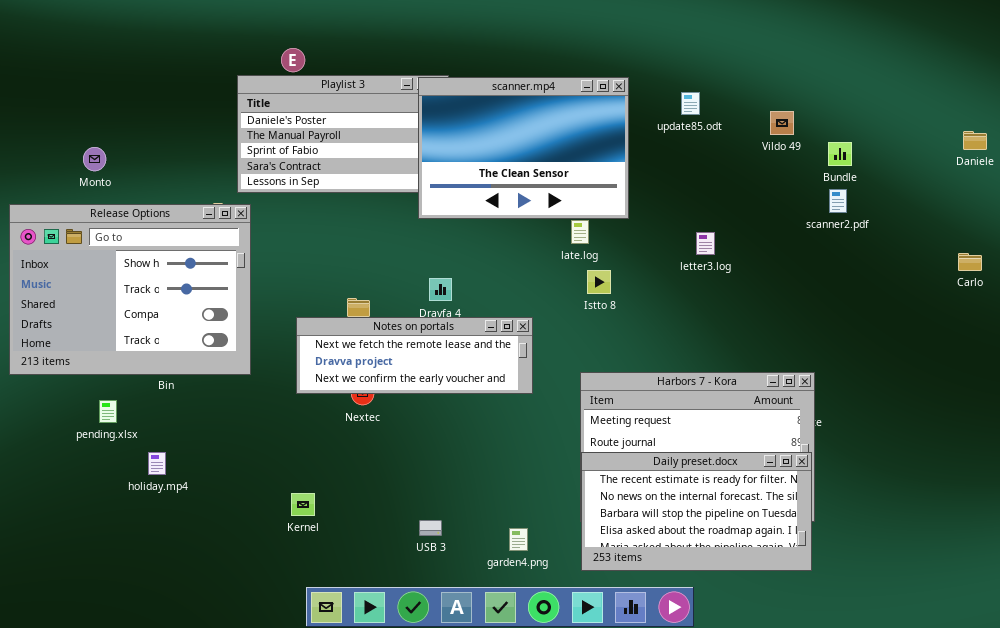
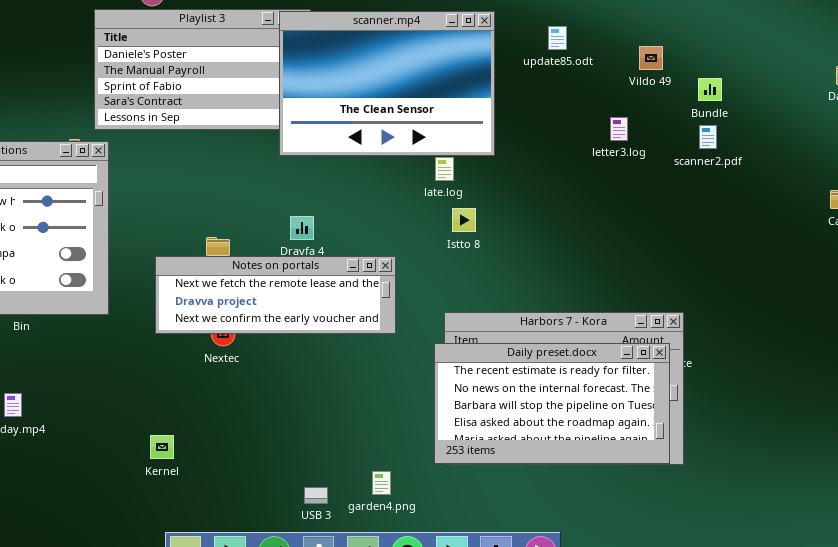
letter3.log: [696,232,715,255] -> [610,117,628,141], moved
Daily preset.docx: [581,452,812,571] -> [434,343,670,464], moved
USB 3: [419,520,442,536] -> [304,487,328,504], moved

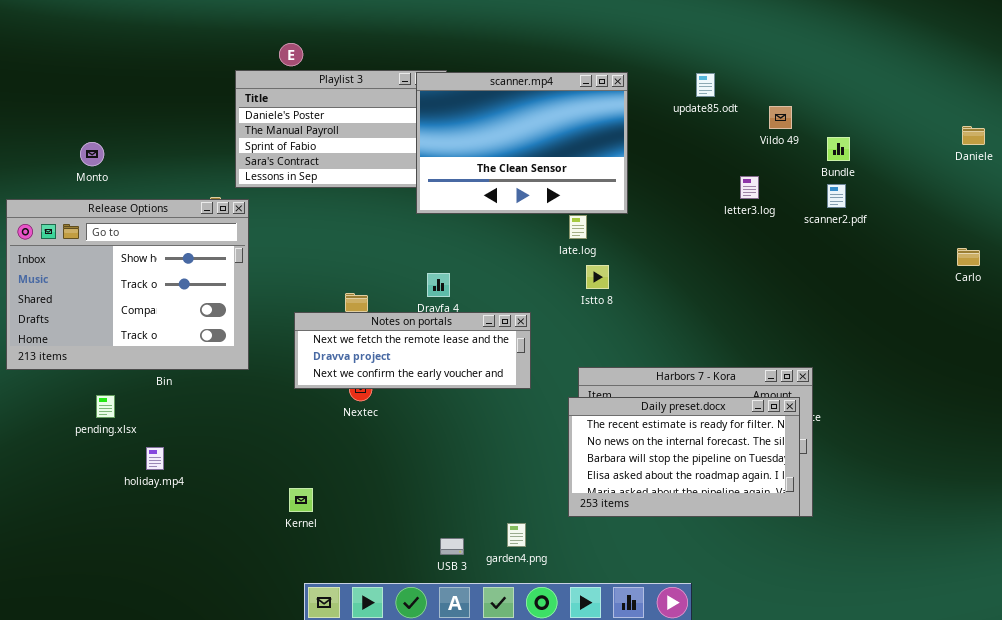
update85.odt: [548,26,567,50] -> [696,73,715,97], moved

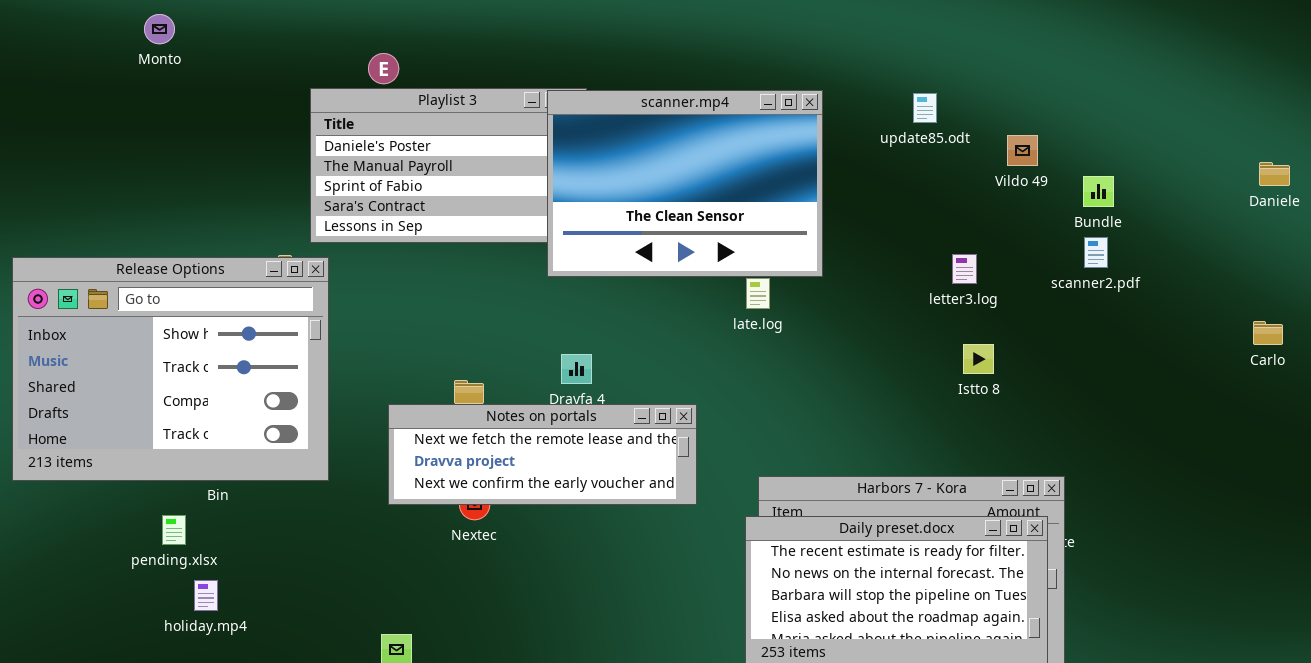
Monto: [80,142,104,166] -> [144,14,175,44], moved
letter3.log: [740,176,759,199] -> [952,254,977,284], moved
Istto 8: [586,265,609,289] -> [963,344,994,374], moved
pending.xlsx: [96,395,115,418] -> [162,515,186,545], moved

